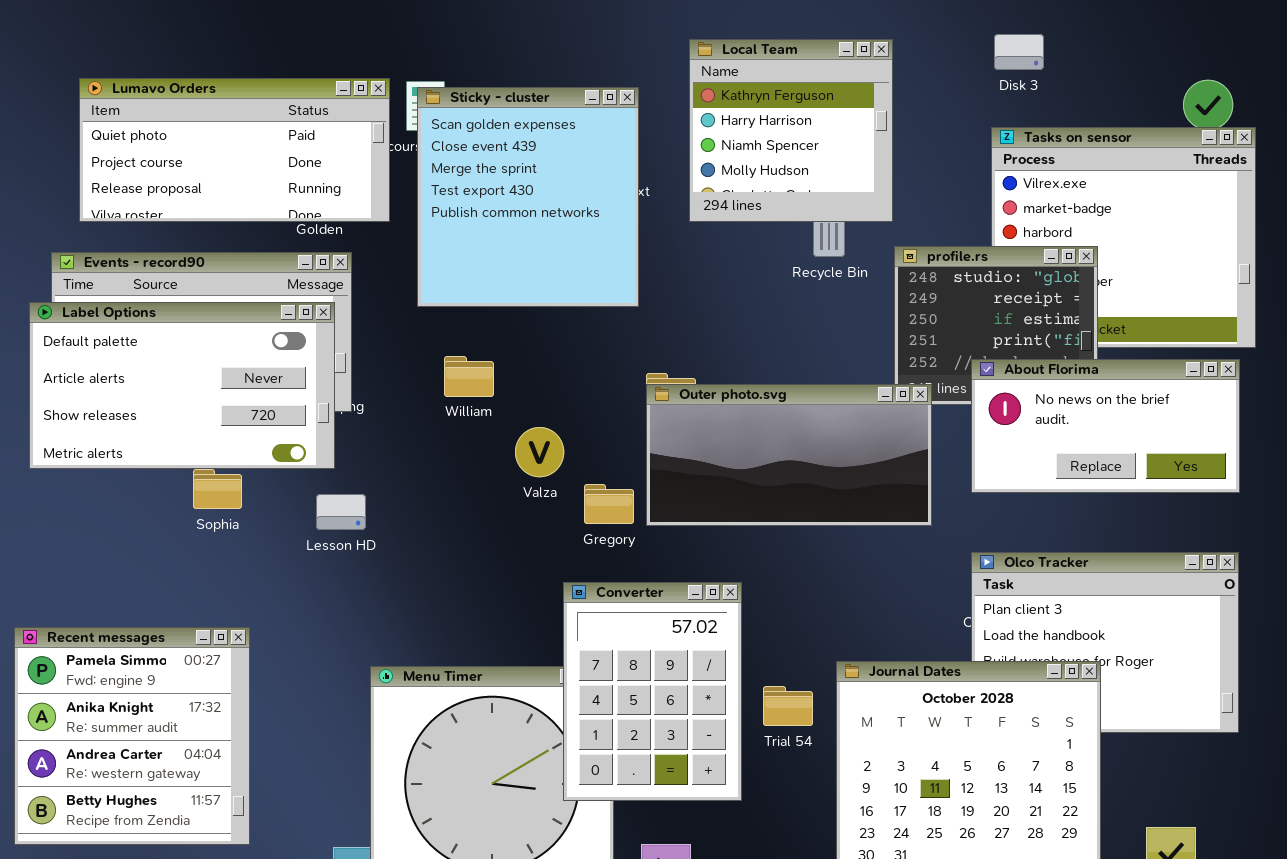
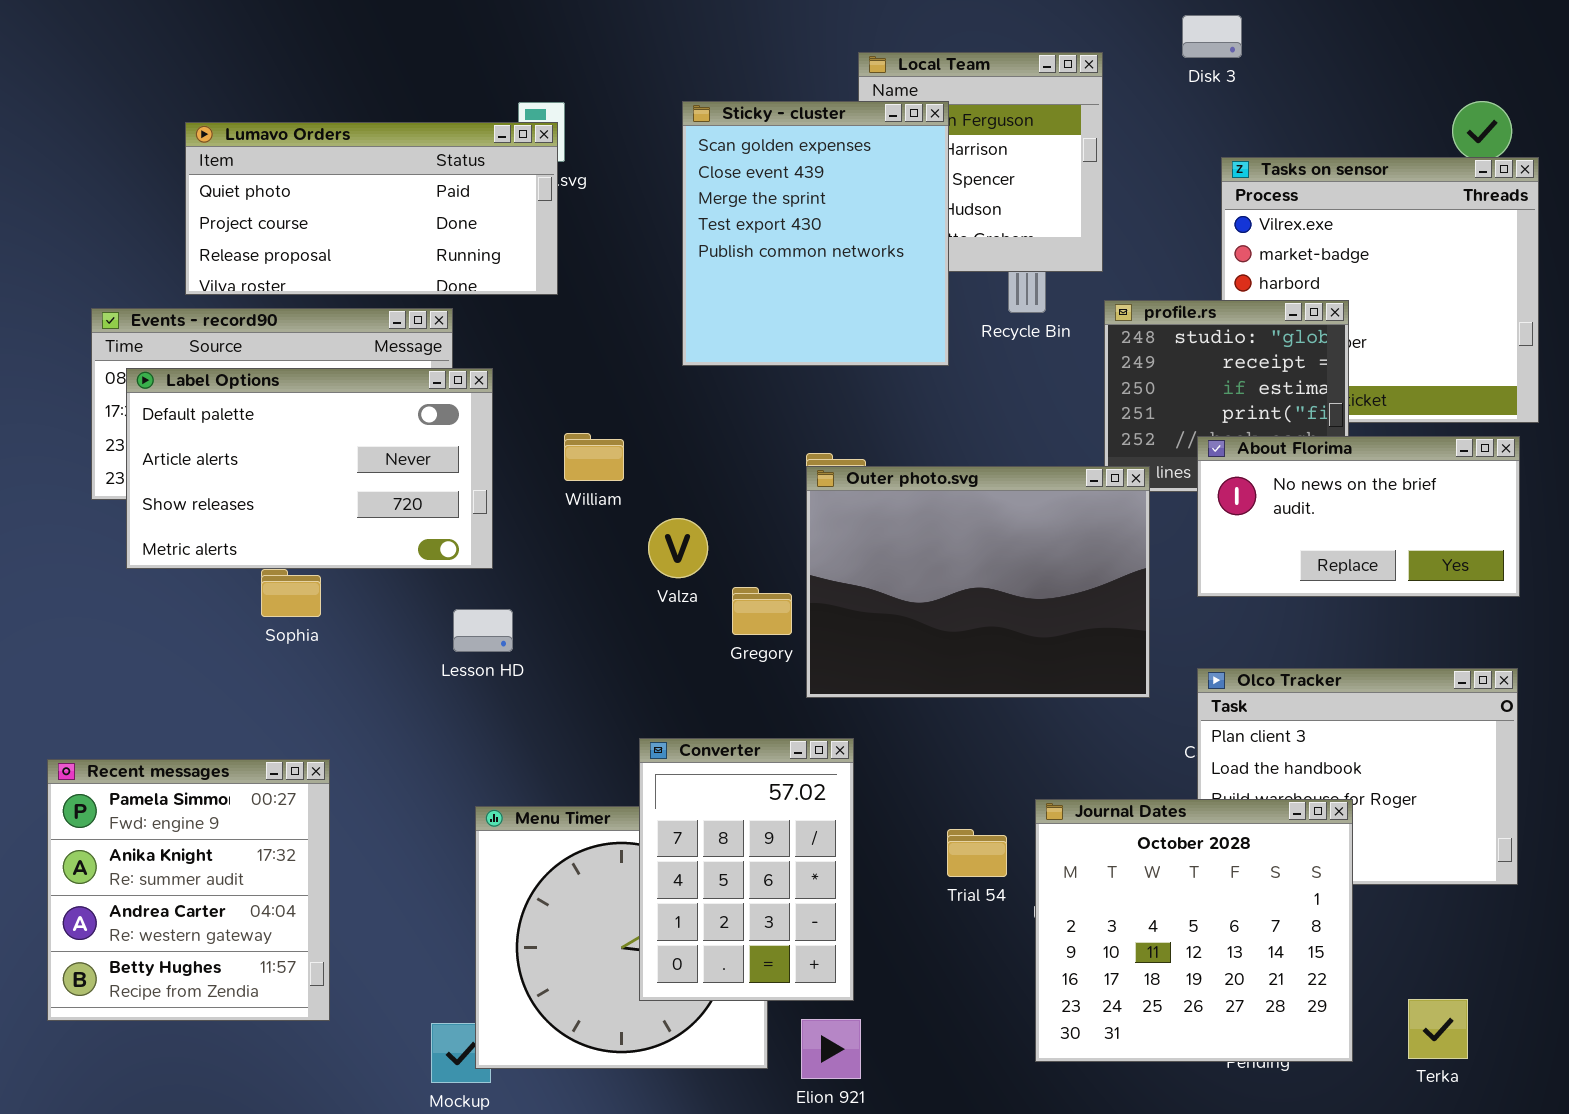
Disk 3: [994,34,1044,70] -> [1182,15,1242,58], moved
Lumavo Orders: [79,78,390,222] -> [185,122,558,295], moved
Sticky - cluster: [417,87,639,307] -> [682,101,949,366], moved
Label Options: [29,302,335,469] -> [126,368,493,569], moved
Outer photo.svg: [646,384,932,526] -> [806,466,1150,698], resized
Lesson HD: [316,494,366,530] -> [453,609,513,652], moved
Converter: [563,582,742,801] -> [639,738,854,1001], moved

